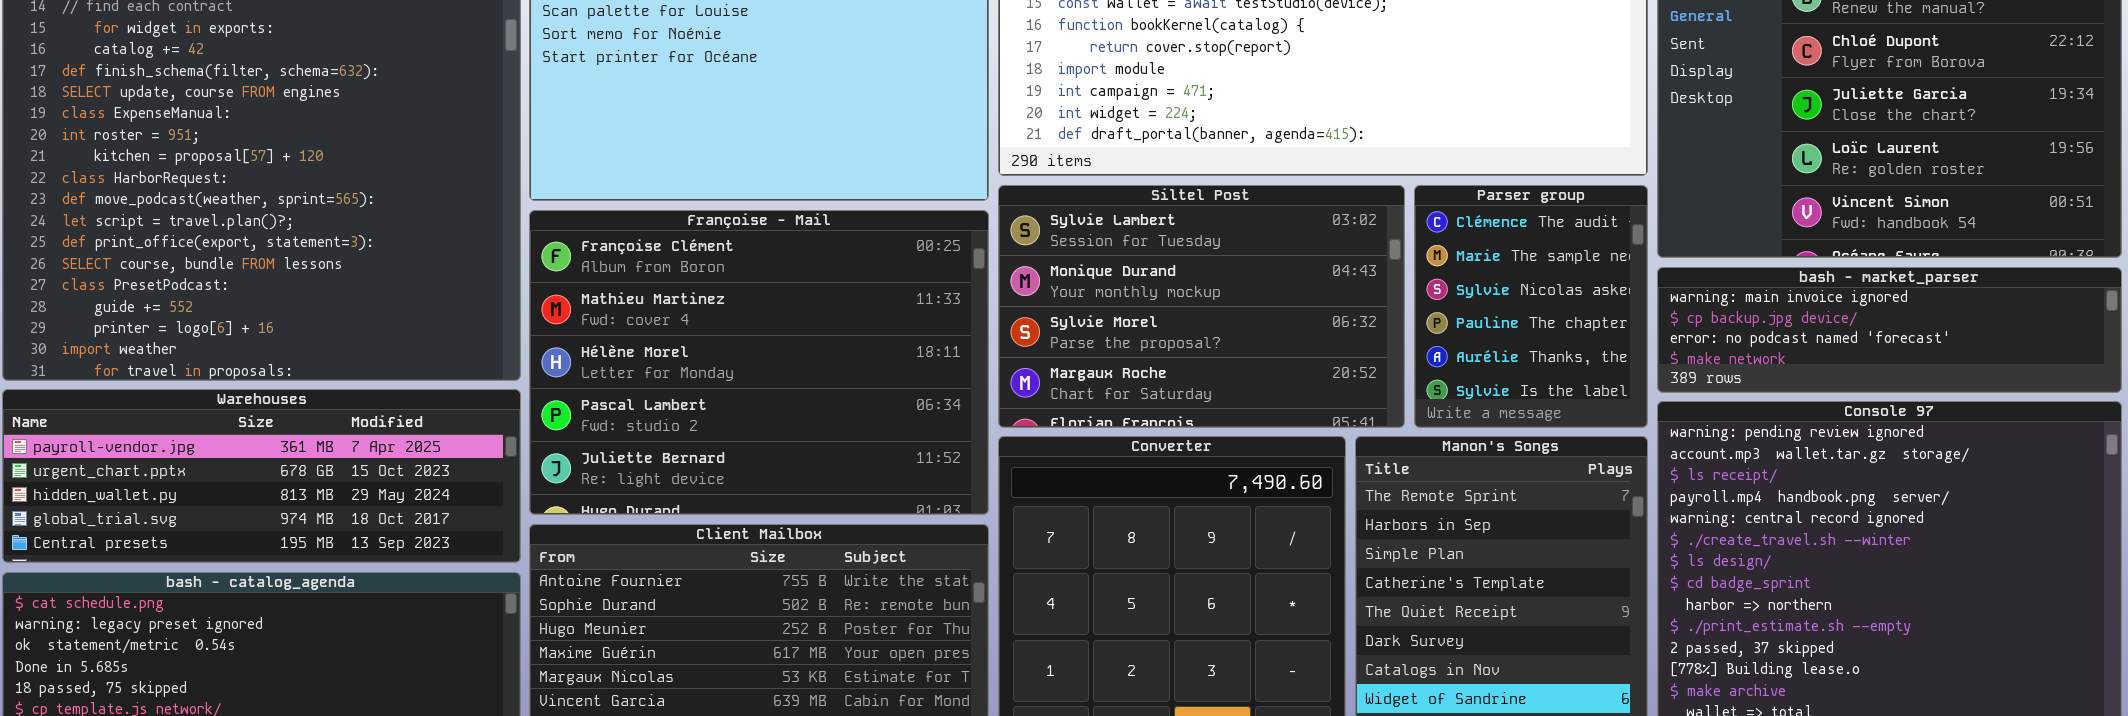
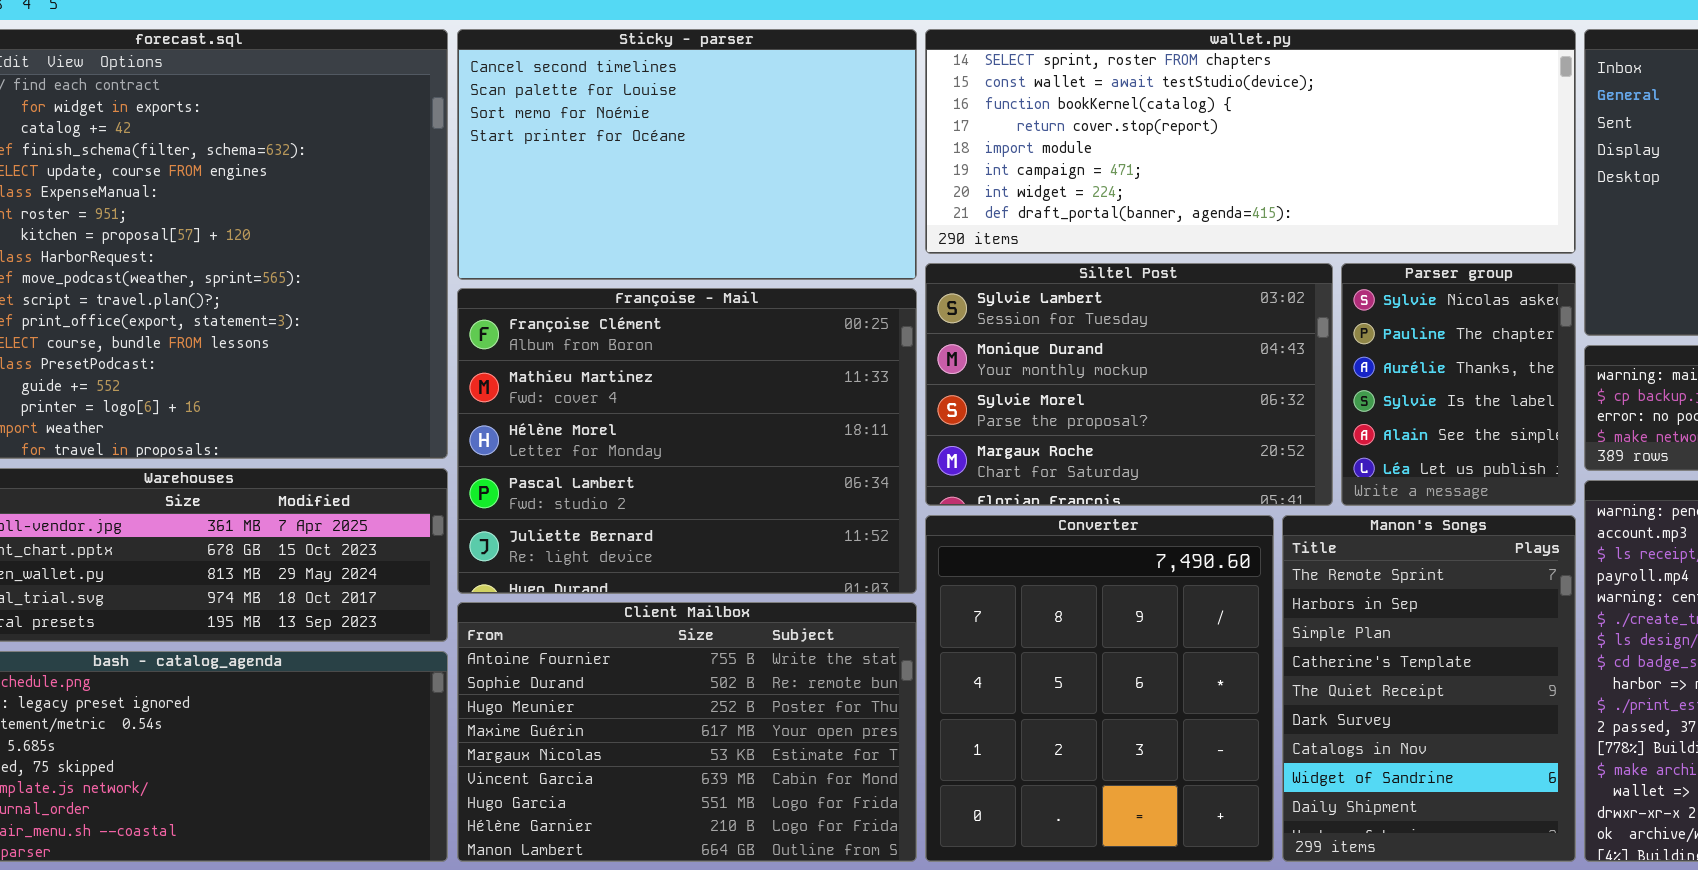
Parser group: [1414,185,1648,428] -> [1341,263,1576,506], scrolled down 2 rows

